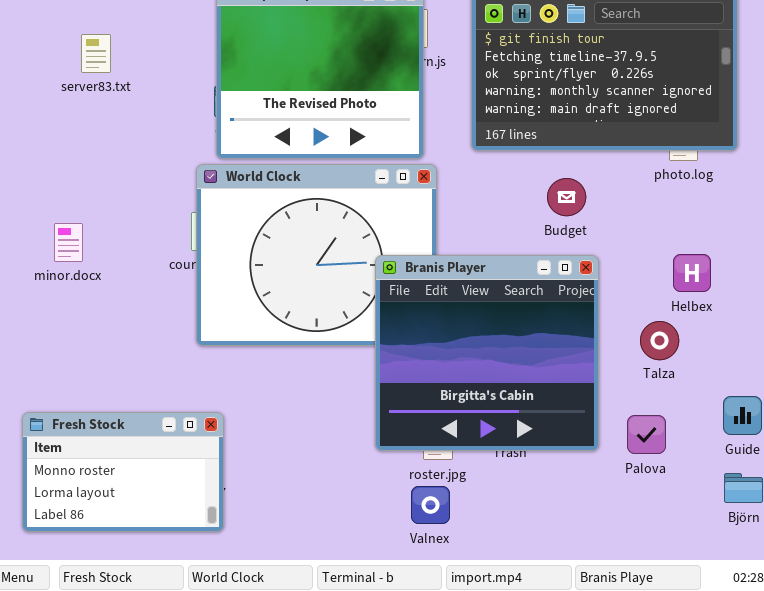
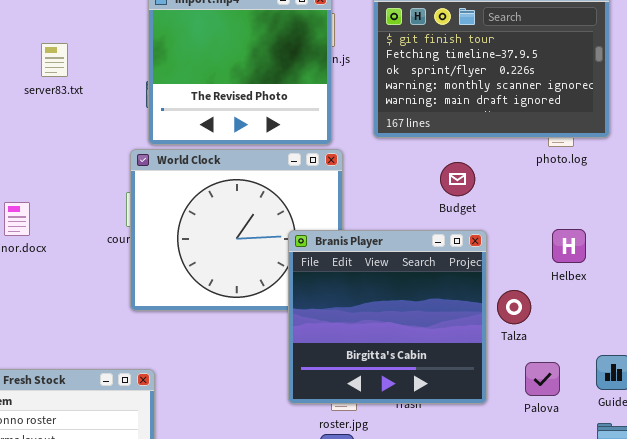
server83.txt: [81,34,111,73] -> [41,43,68,77], moved
Talza: [640,321,679,360] -> [497,290,531,324], moved
Palova: [627,415,666,454] -> [525,362,560,396], moved

